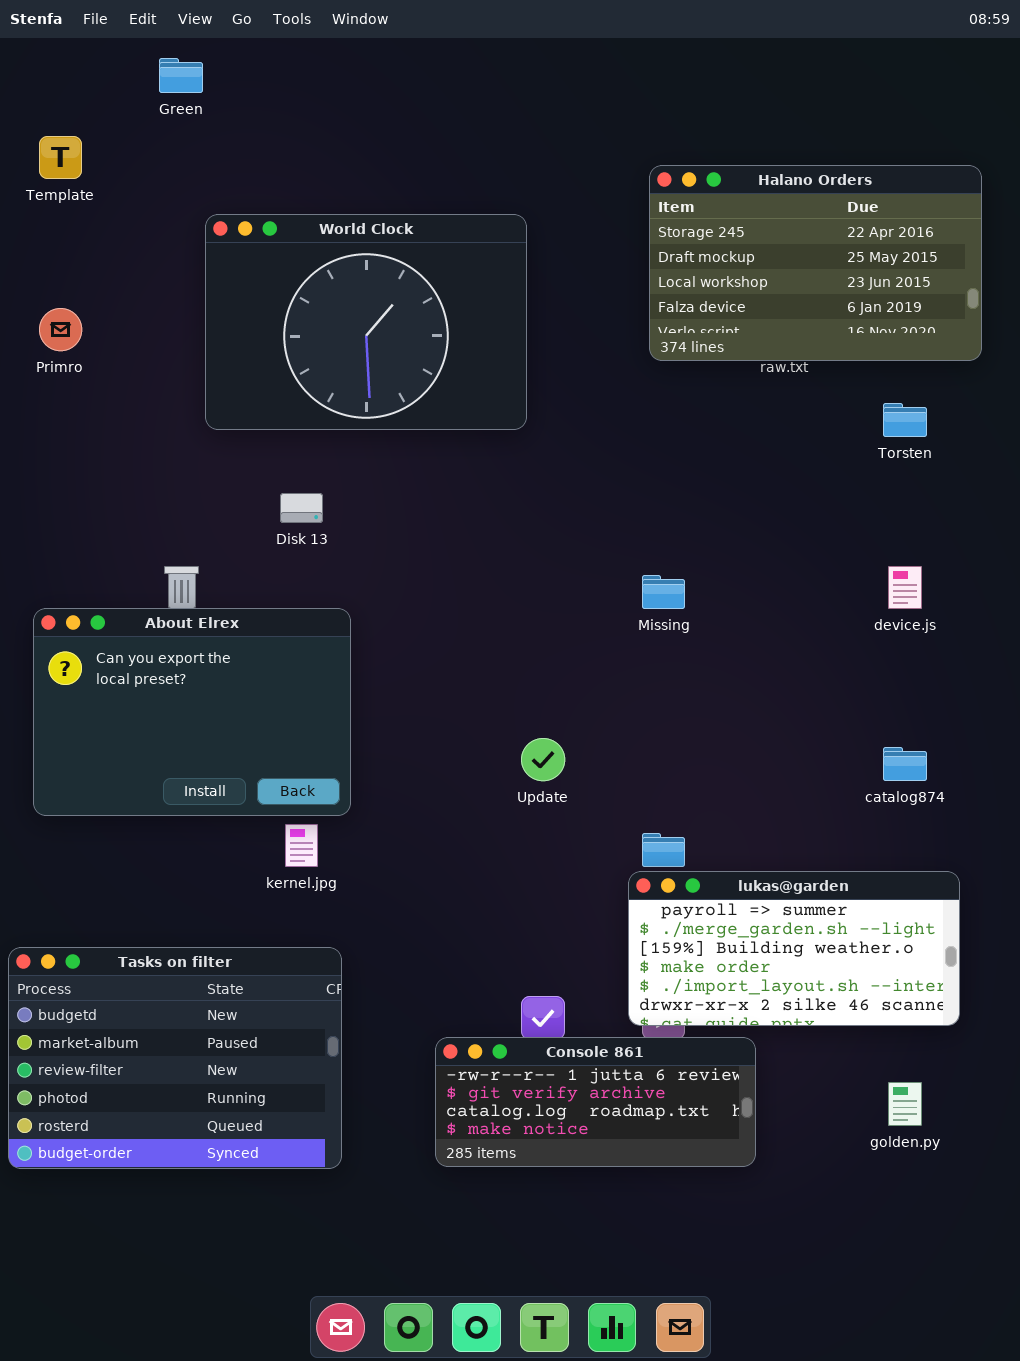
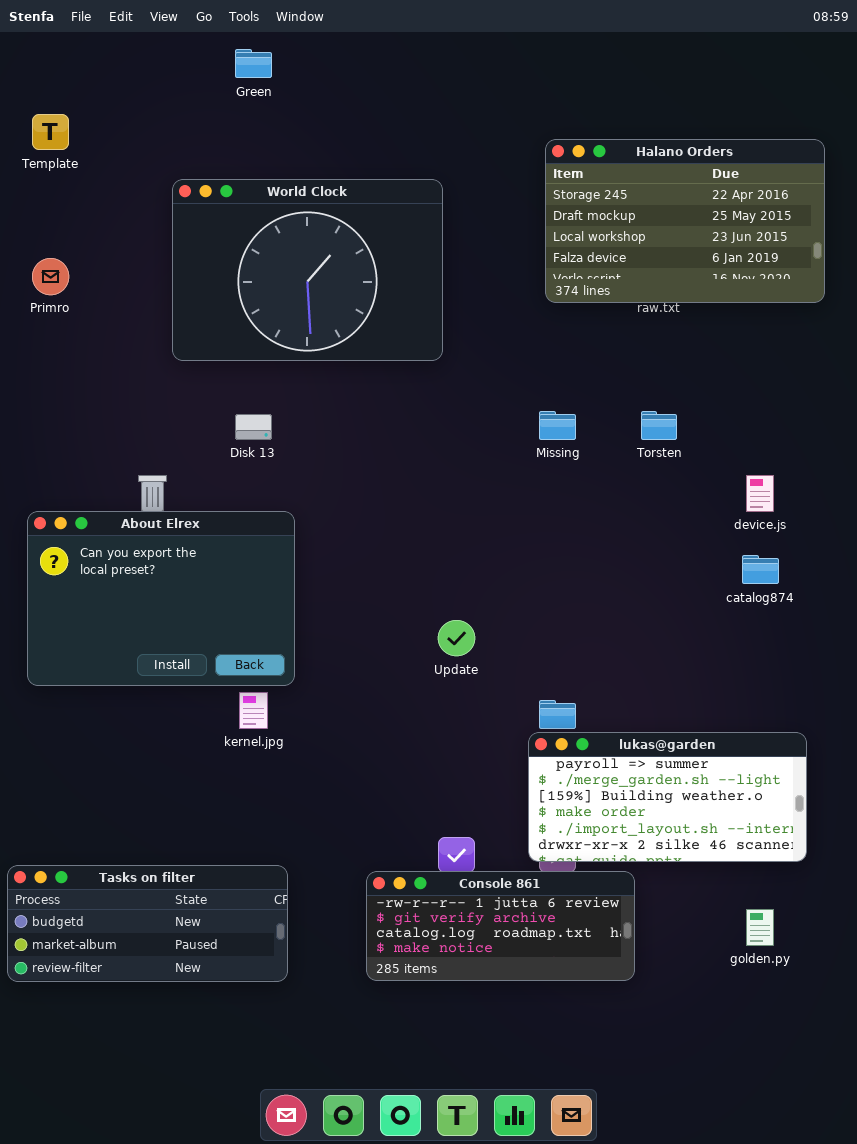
Green: [159,58,203,93] -> [235,49,272,78], moved
Torsten: [883,403,927,437] -> [641,411,677,440], moved
Missing: [642,575,685,609] -> [539,411,576,440], moved
catalog874: [883,747,927,781] -> [742,555,779,584], moved
Tasks on filter: [8,947,342,1169] -> [7,865,288,982], resized

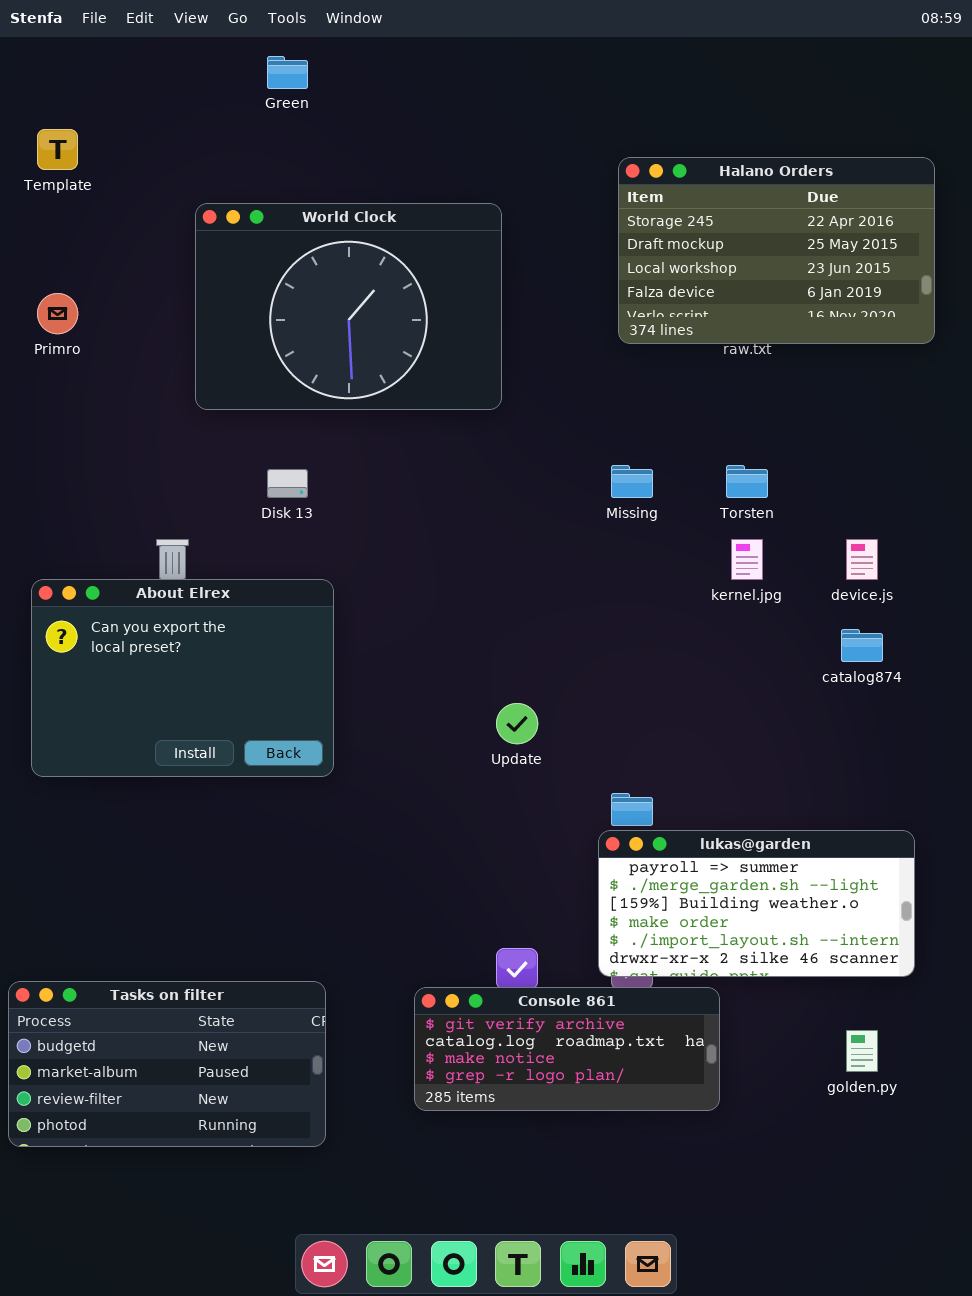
kernel.jpg: [239,692,268,729] -> [731,539,763,580], moved
Tasks on filter: [7,865,288,982] -> [8,981,326,1147], resized
Console 861: [366,871,635,981] -> [414,987,720,1111], scrolled down 1 row

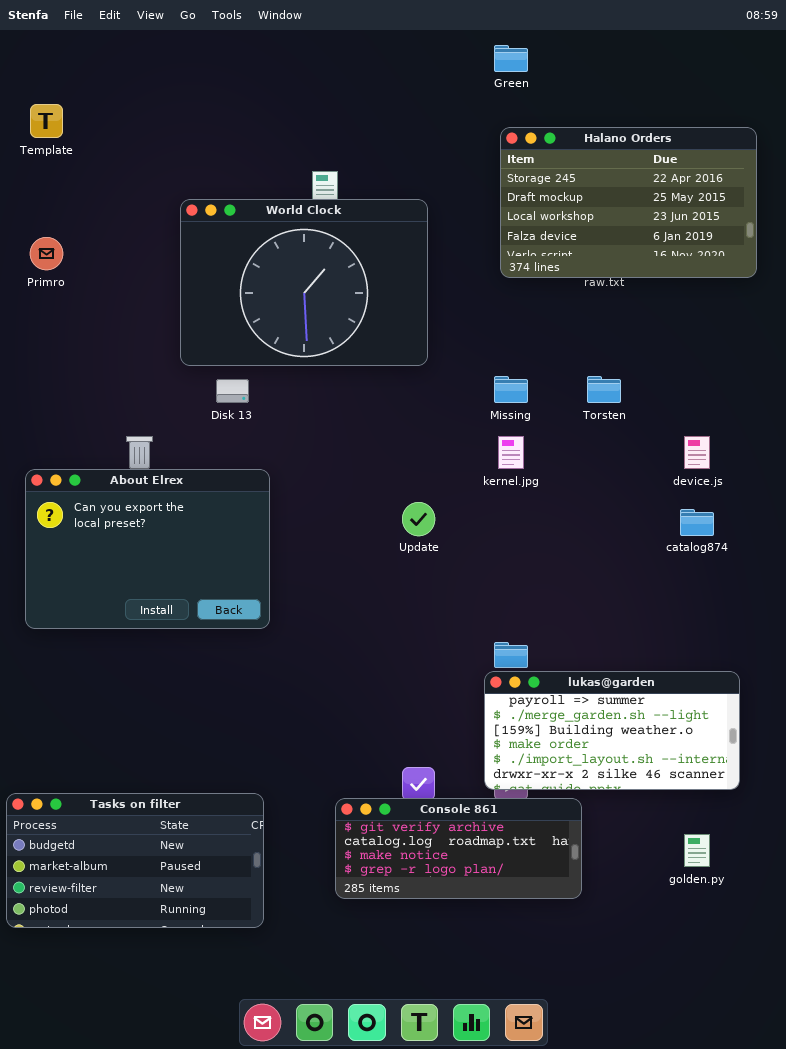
Green: [267,56,308,89] -> [494,45,528,72], moved
World Clock: [195,203,502,410] -> [180,199,428,366], moved
kernel.jpg: [731,539,763,580] -> [498,436,524,469], moved
Update: [496,703,538,744] -> [402,502,435,536], moved

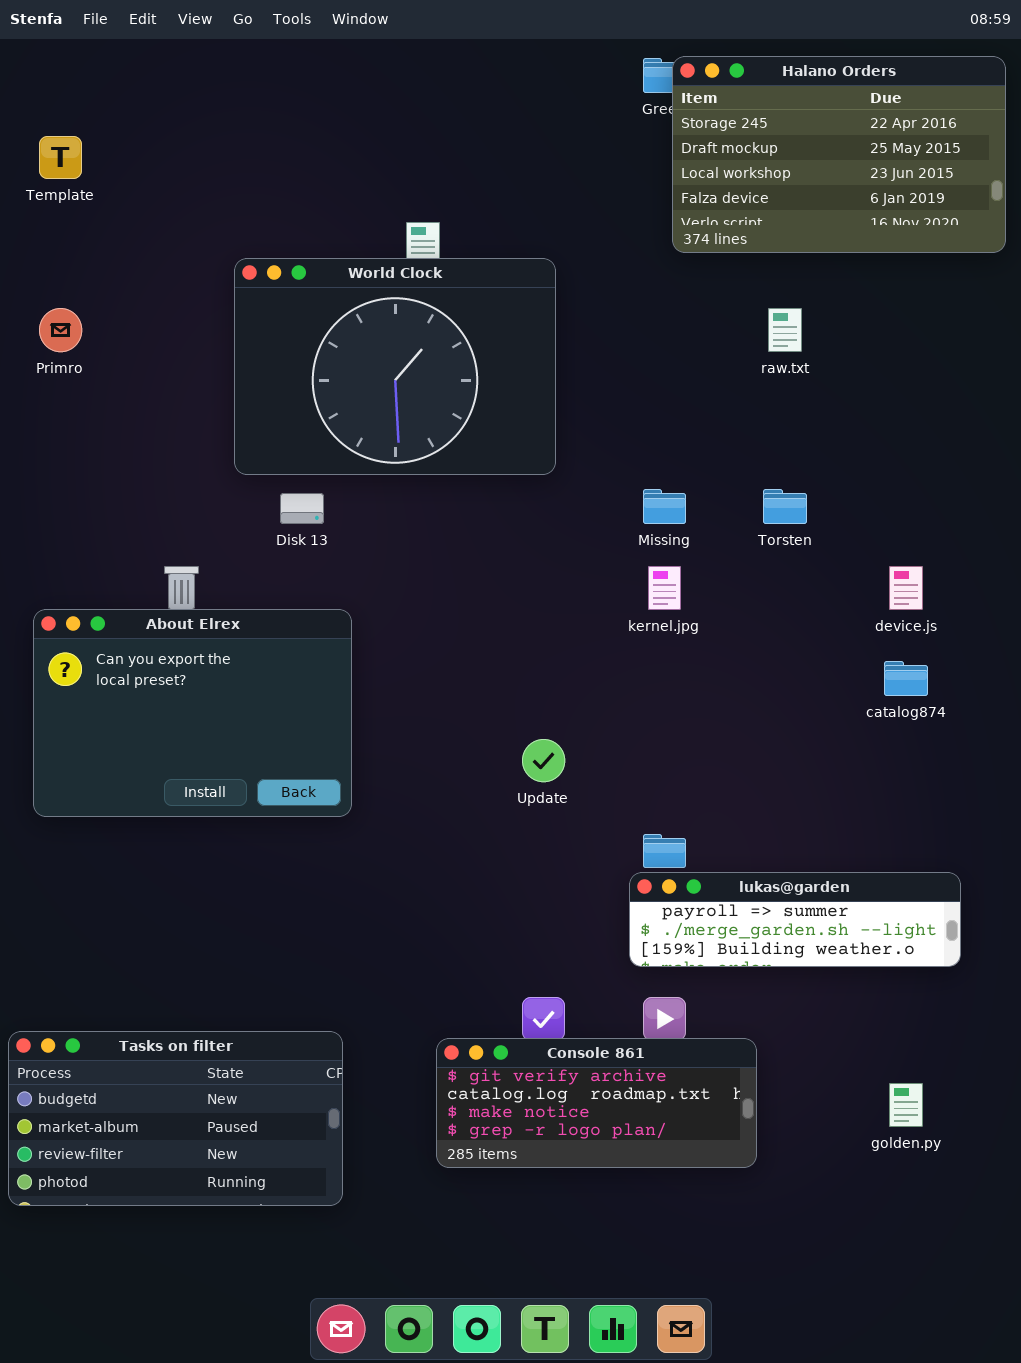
Halano Orders: [500,127,757,278] -> [672,56,1006,253], moved
Update: [402,502,435,536] -> [522,739,565,782], moved
lukas@garden: [484,671,740,790] -> [629,872,961,967], resized

